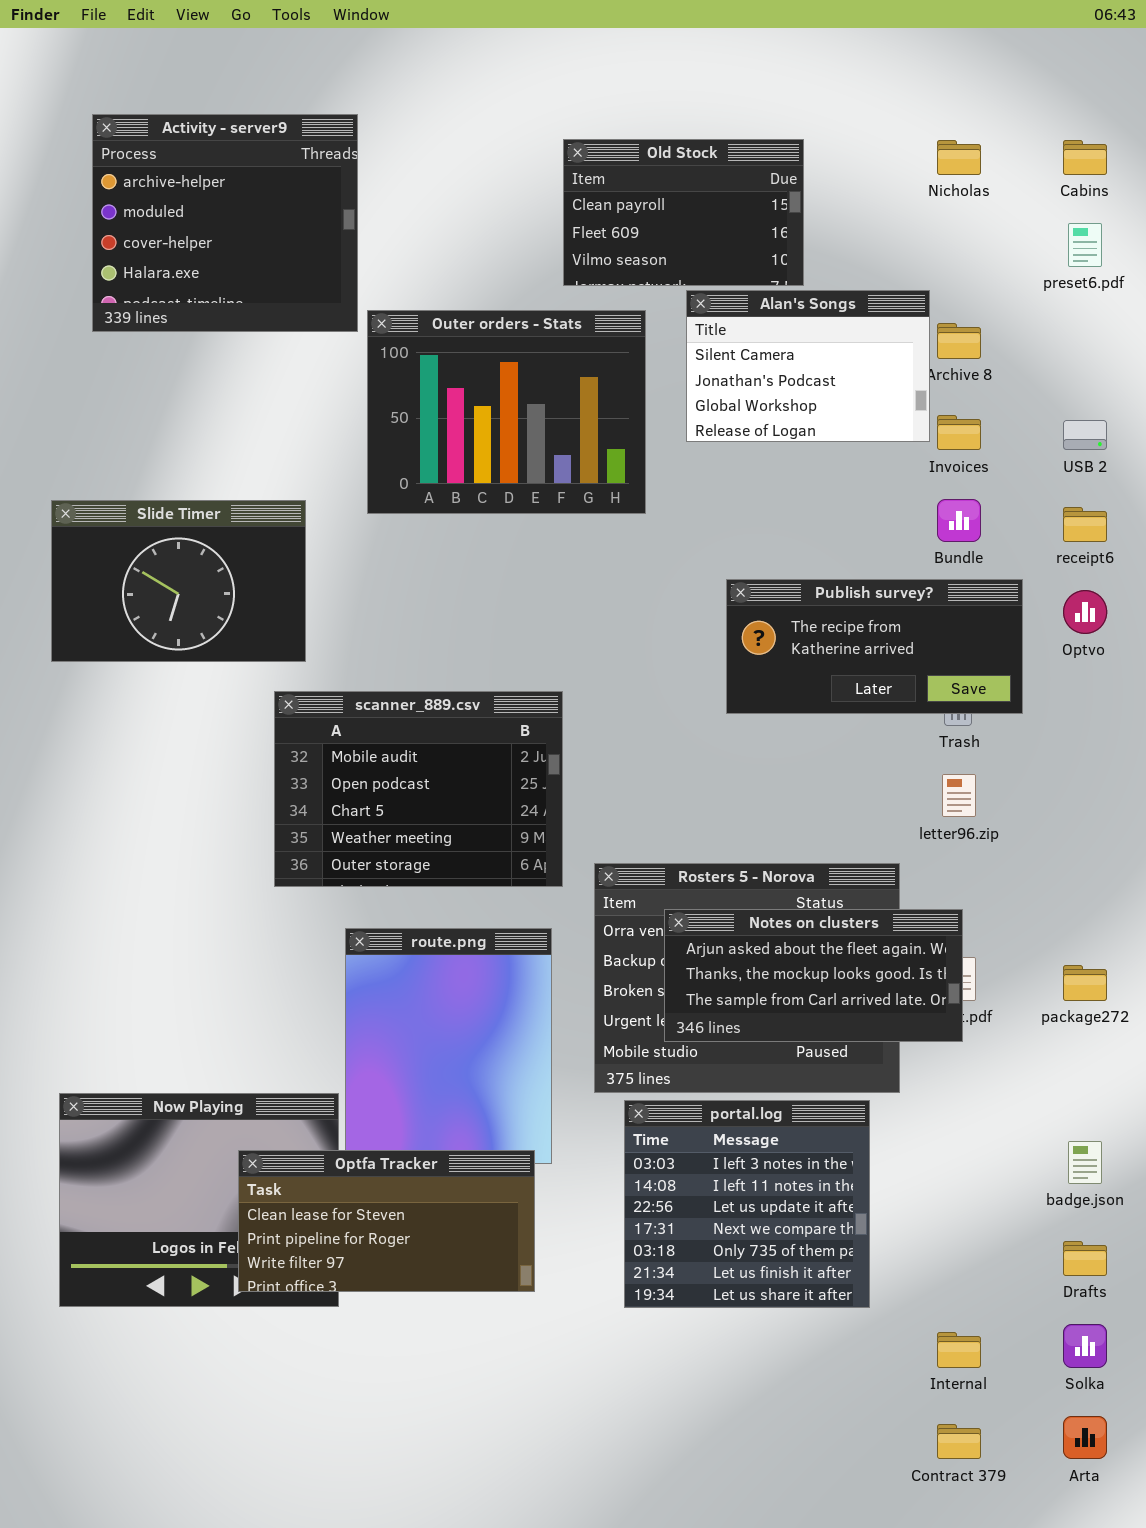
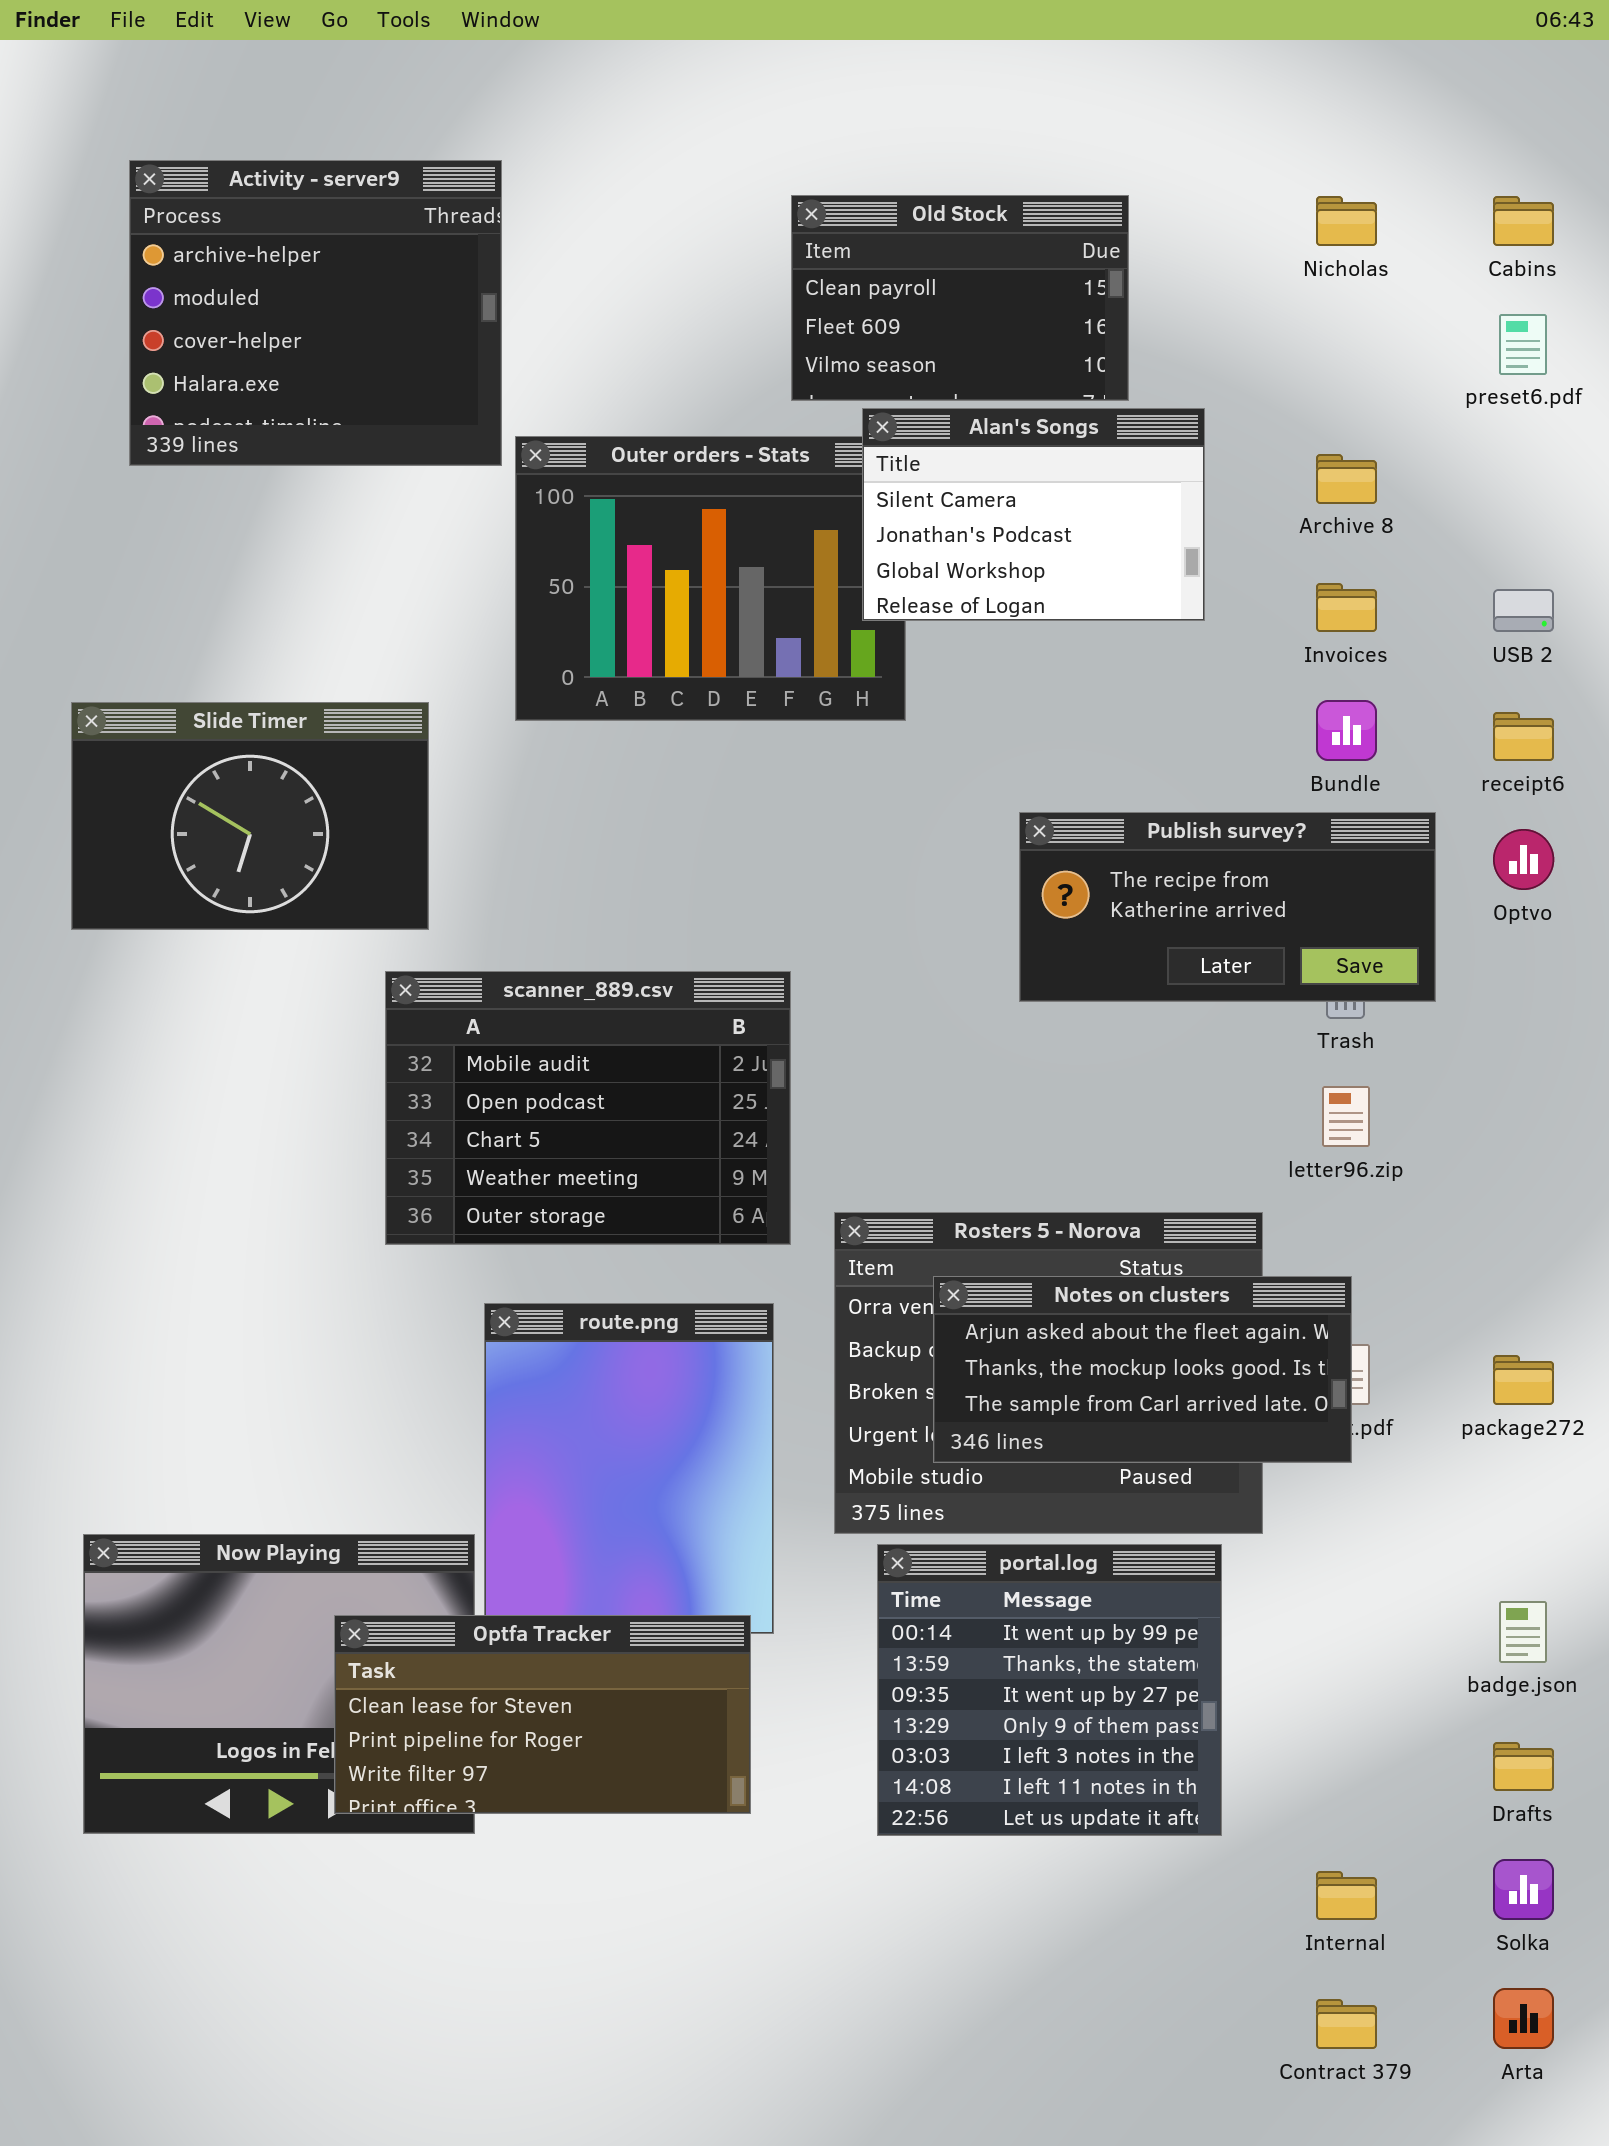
Alan's Songs: [686,290,930,442] -> [862,408,1205,621], moved
portal.log: [624,1100,870,1308] -> [877,1544,1222,1836], scrolled up 4 rows

